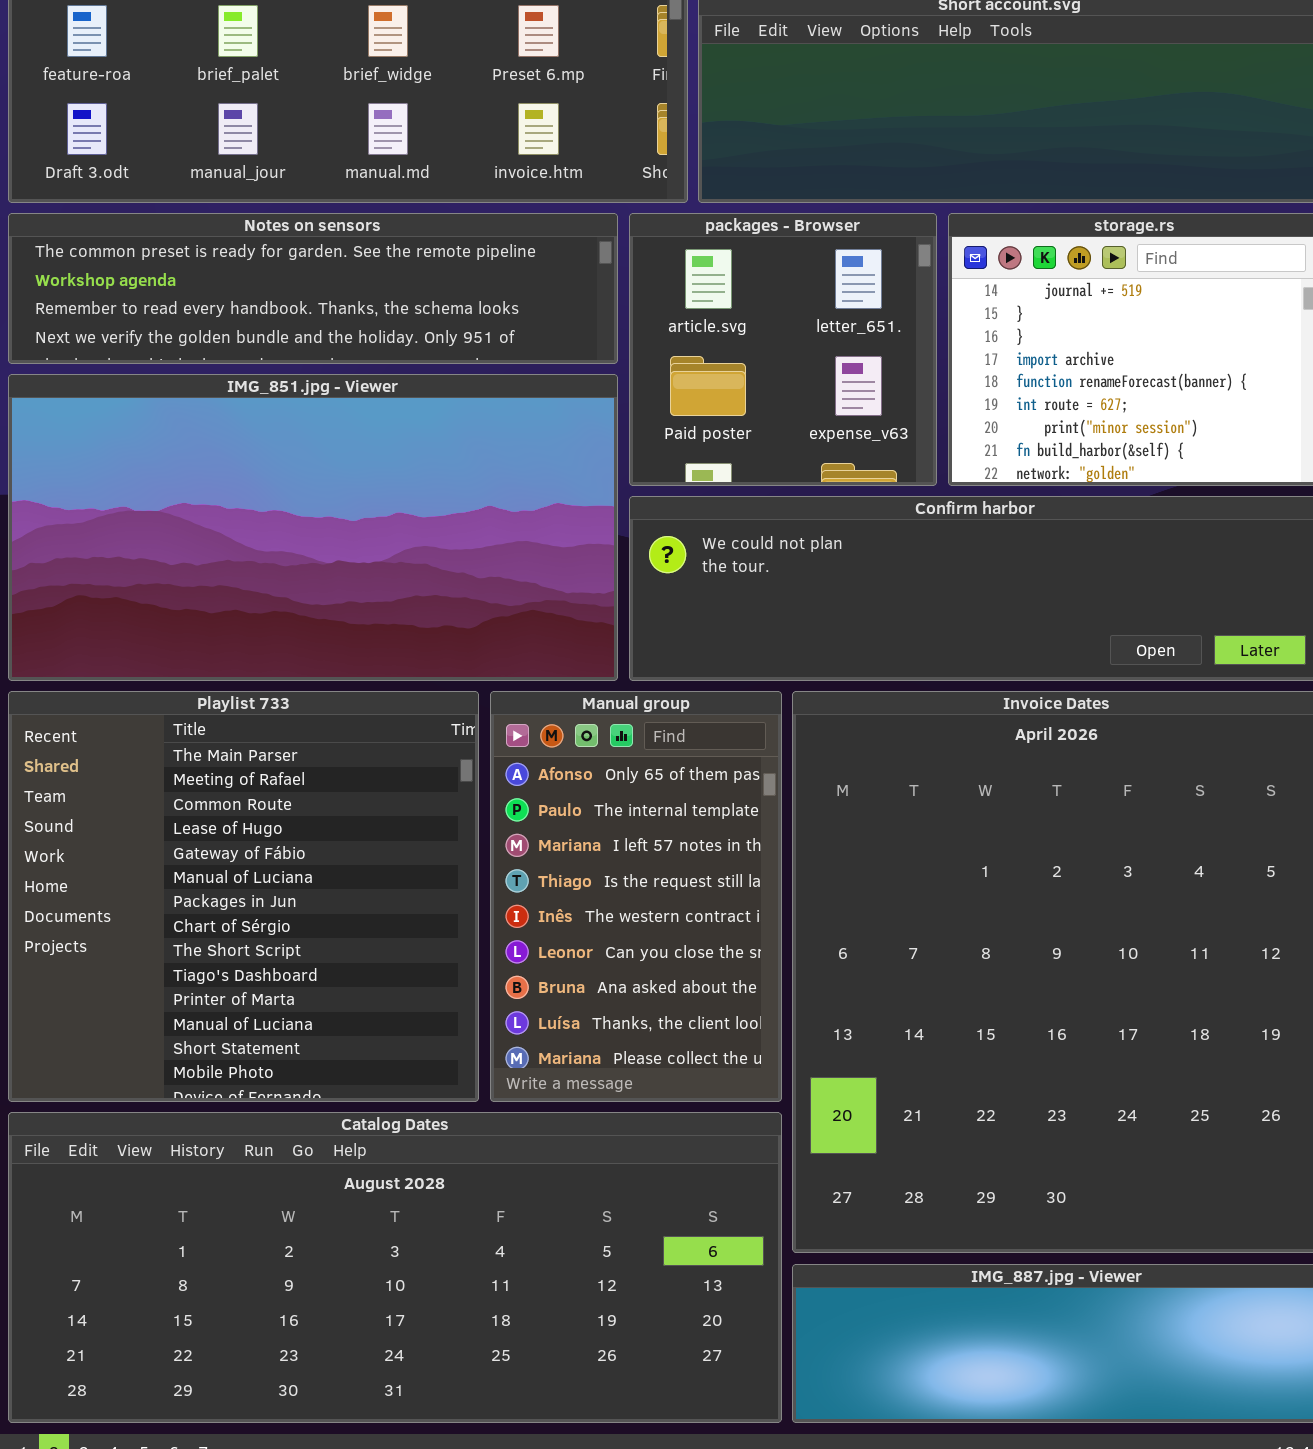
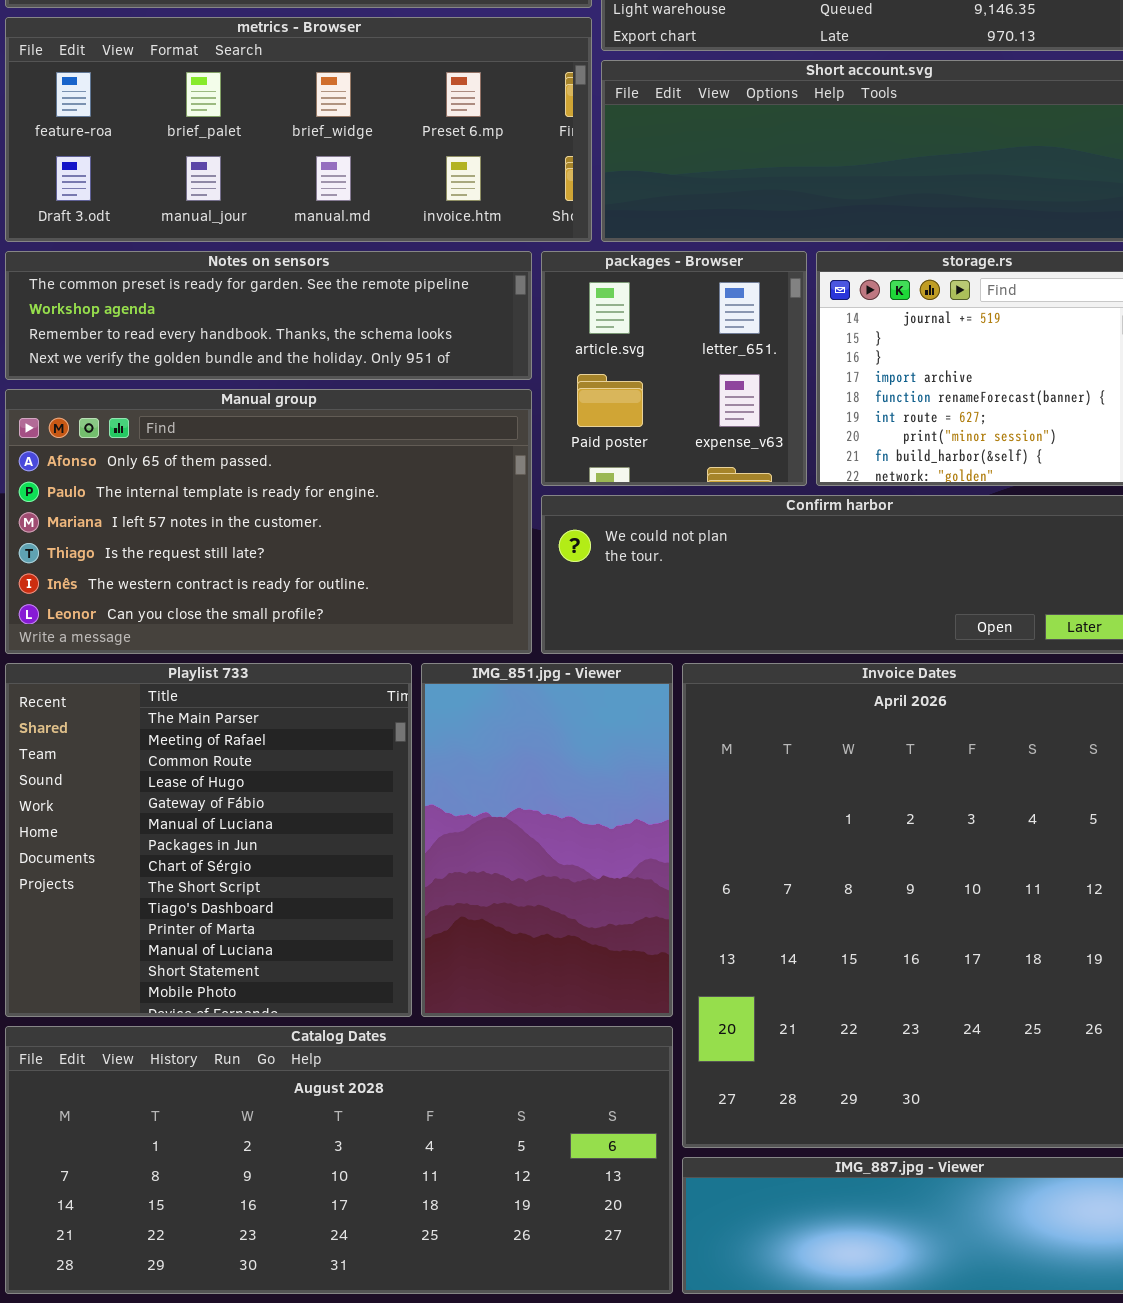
IMG_851.jpg - Viewer: [8,374,618,681] -> [421,663,673,1017], moved, resized
Manual group: [490,691,782,1102] -> [5,389,532,654], moved, resized

